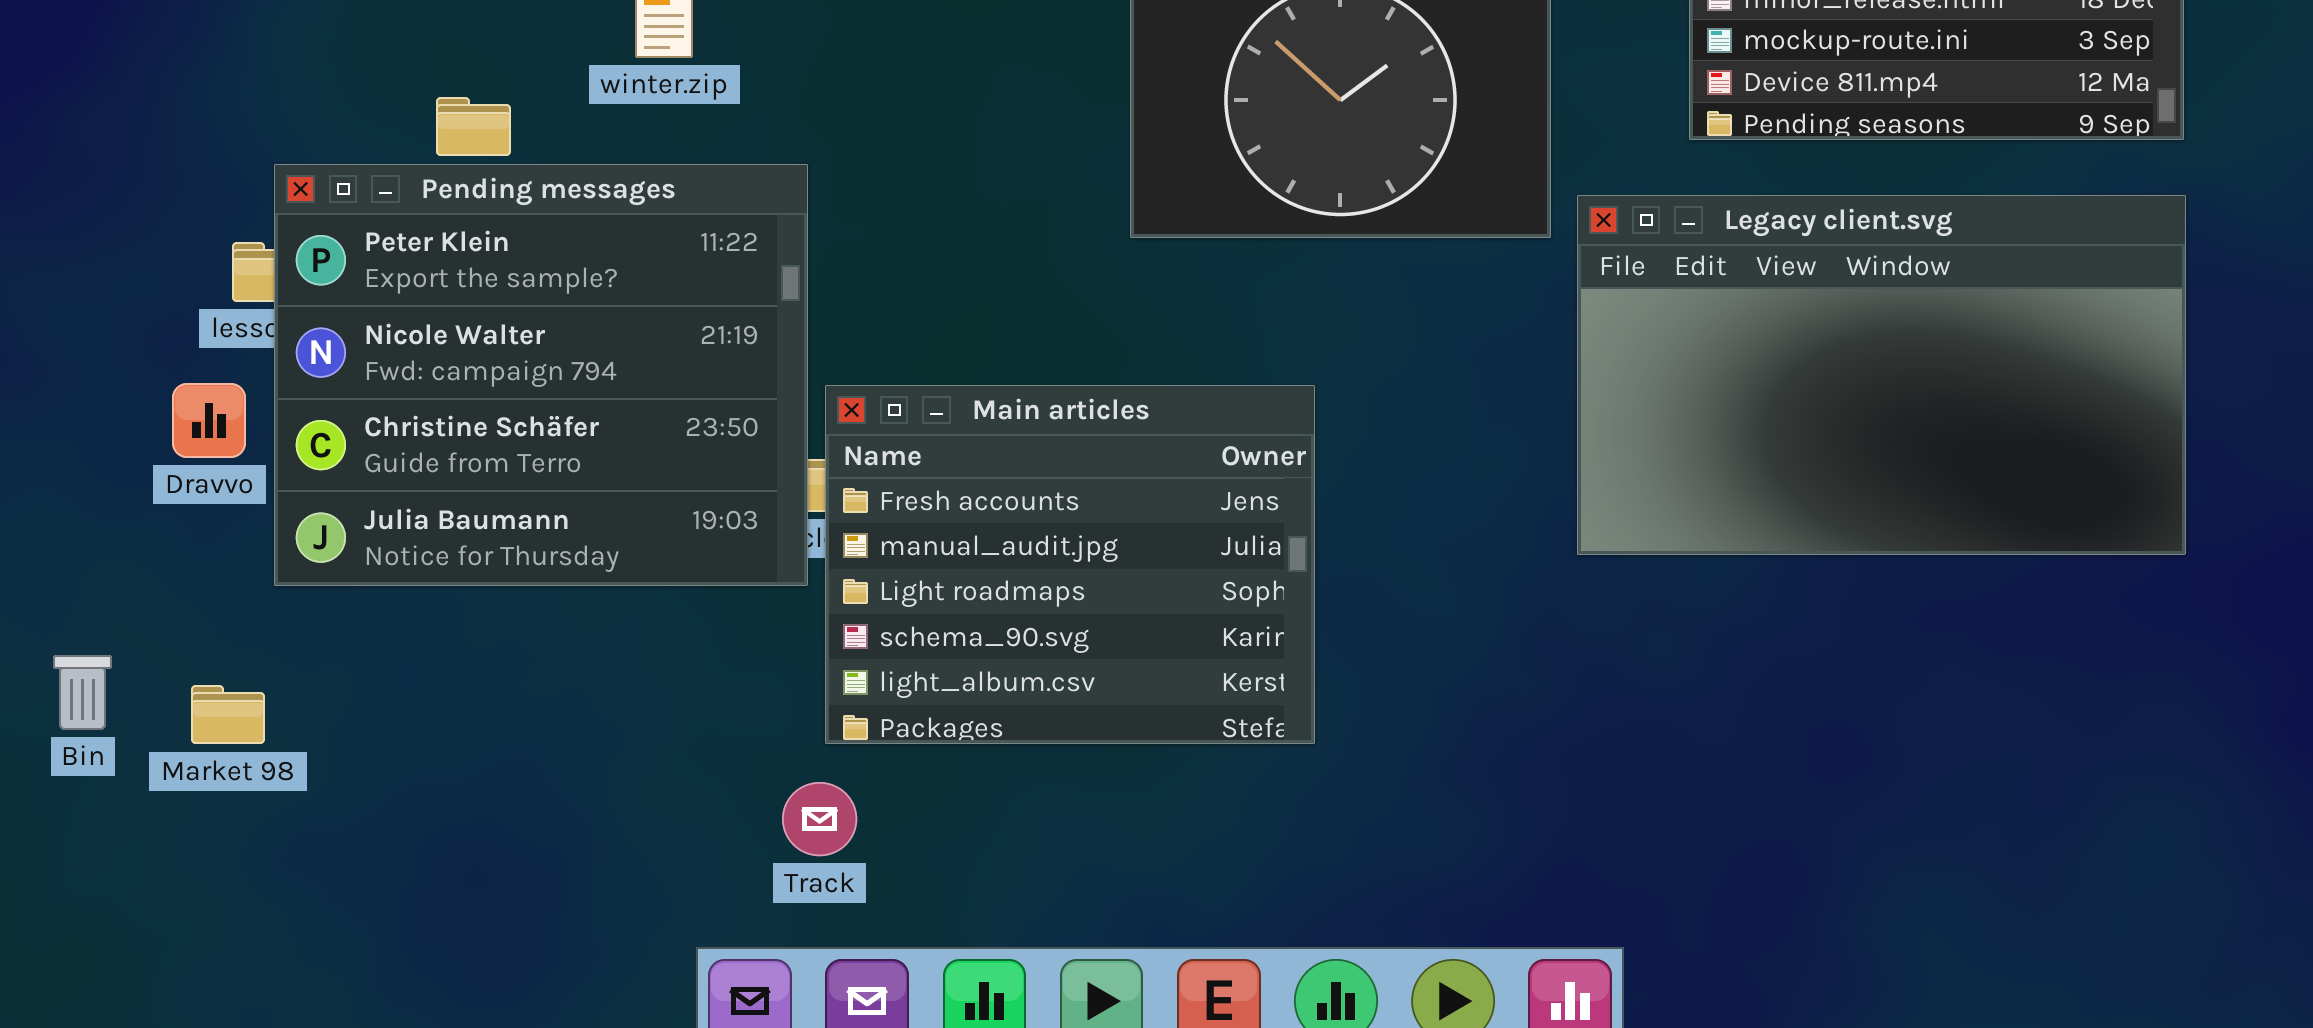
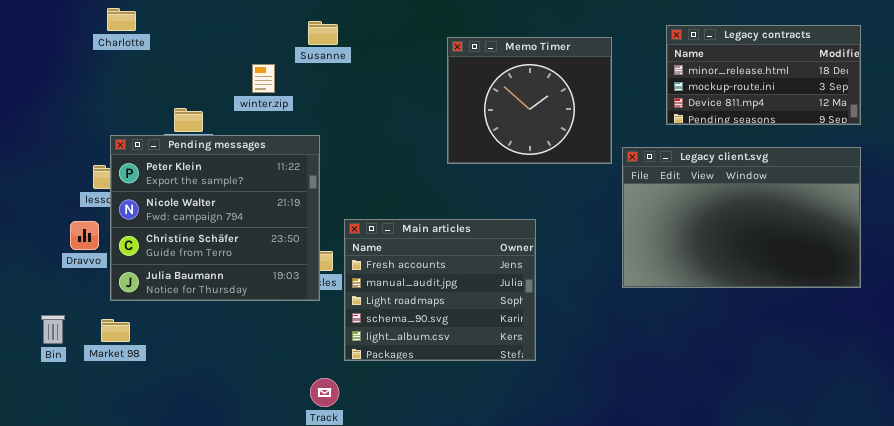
Main articles: [825,385,1315,744] -> [344,219,536,361], moved
Bin: [53,655,112,730] -> [41,315,65,344], moved
Market 98: [191,685,265,744] -> [101,319,130,342], moved

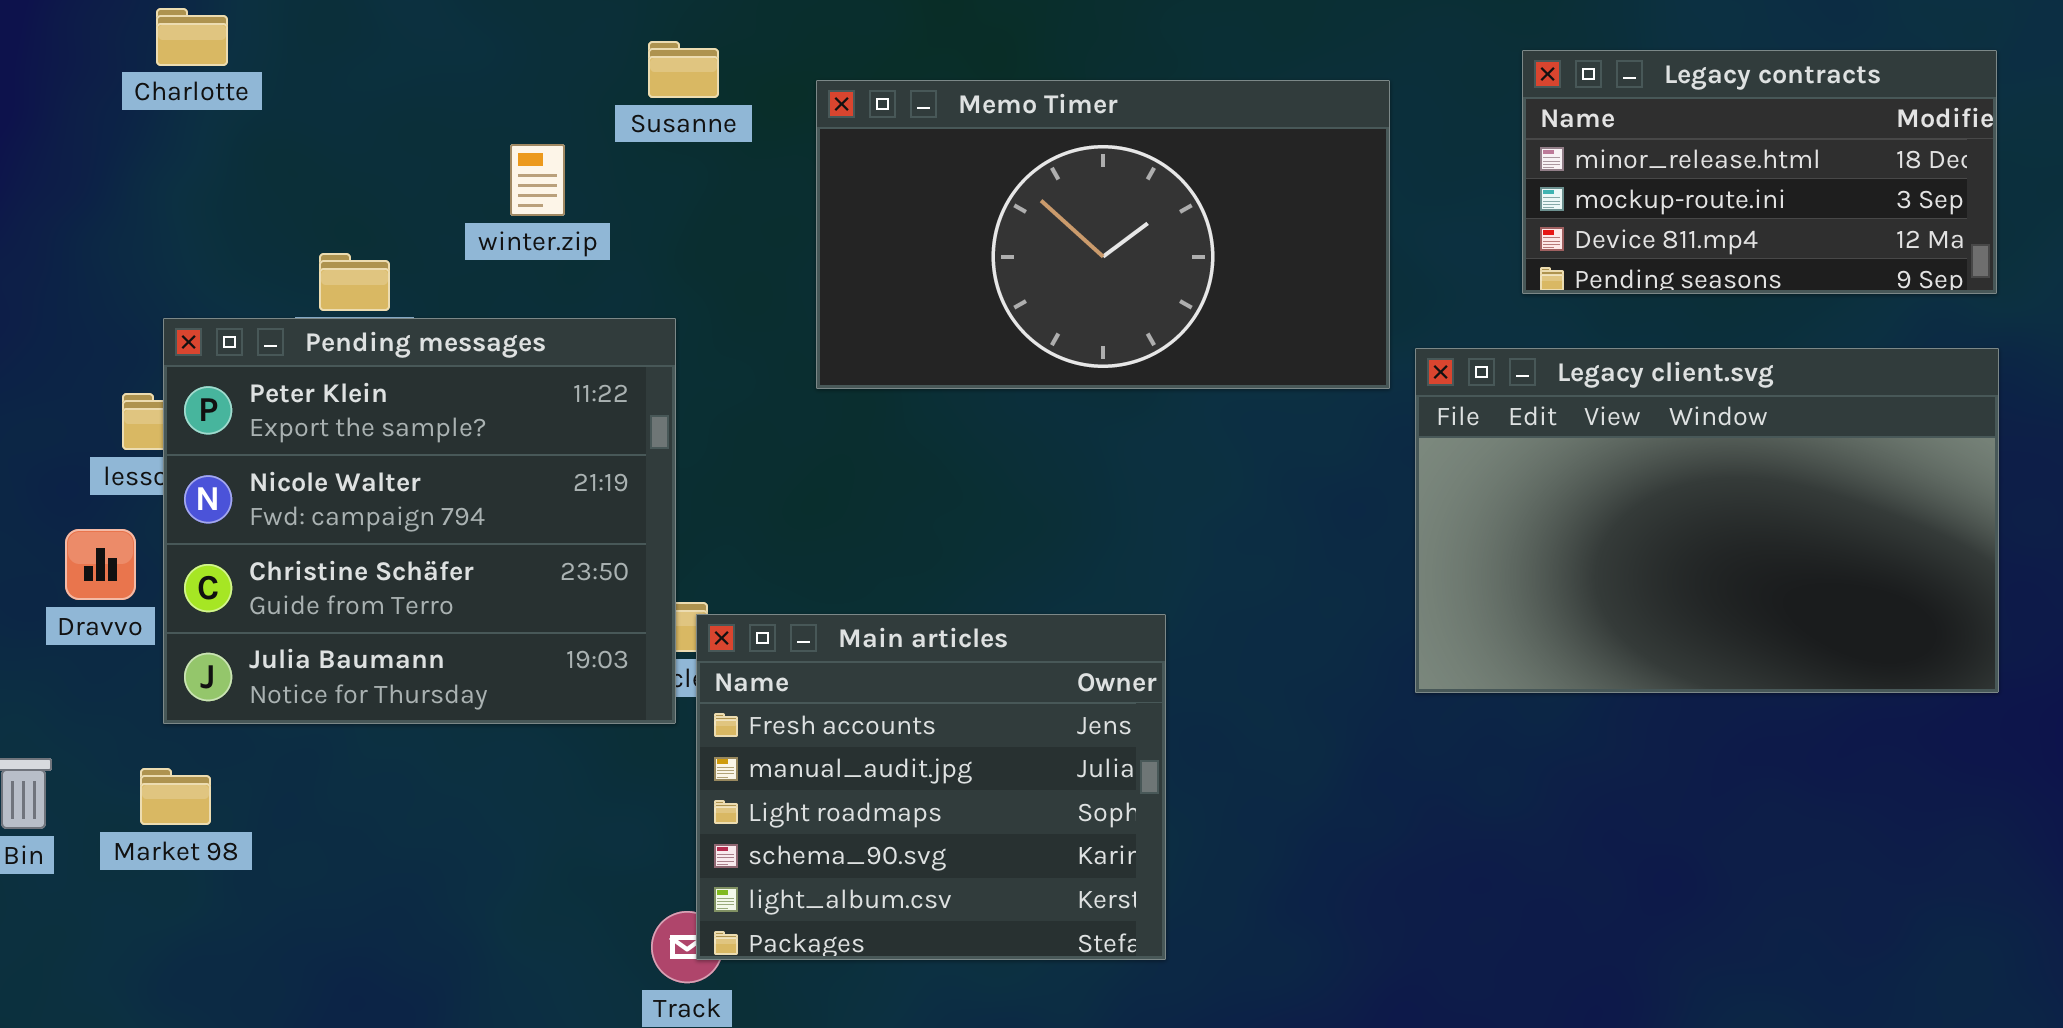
Memo Timer: [447,37,612,164] -> [816,80,1390,389], resized
Main articles: [344,219,536,361] -> [696,614,1166,960], moved

